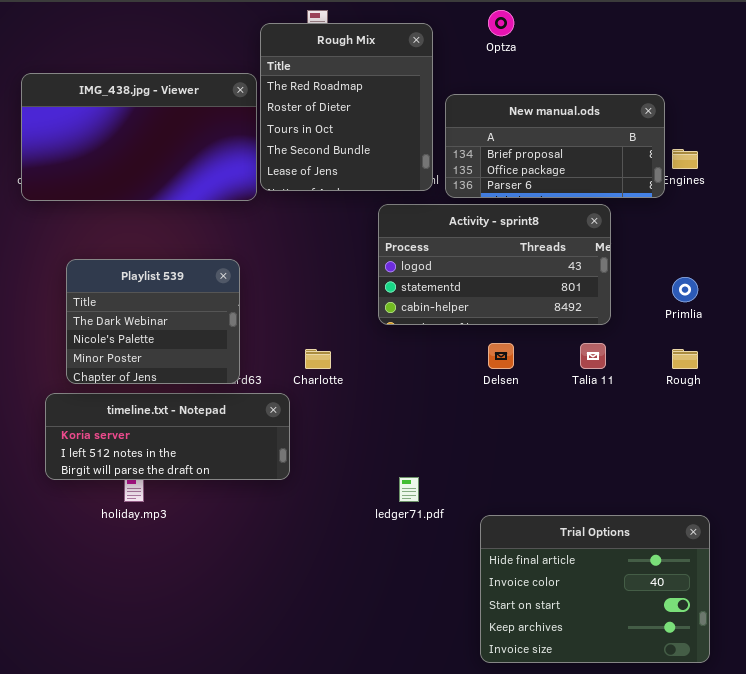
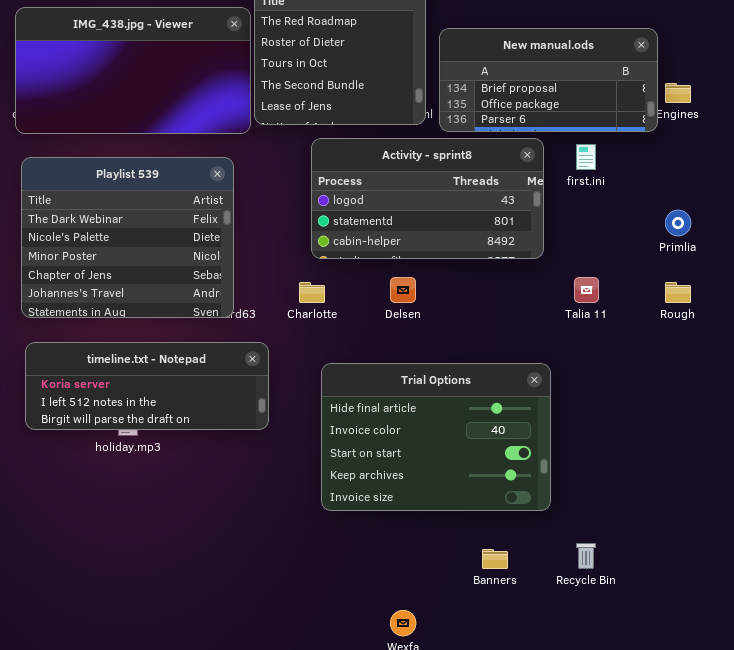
Activity - sprint8: [378,204,611,325] -> [311,138,544,259], moved
Playlist 539: [66,259,240,384] -> [21,157,234,318], resized
Delsen: [488,343,514,369] -> [390,277,416,303], moved
timeline.txt - Notepad: [45,393,290,480] -> [25,342,269,430], moved
Trial Options: [480,515,710,663] -> [321,363,551,511], moved

